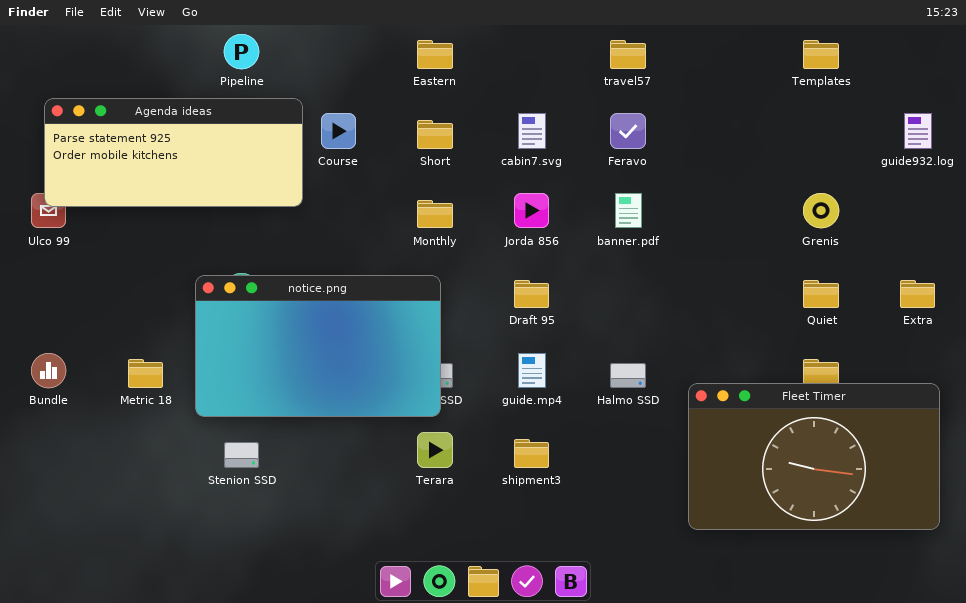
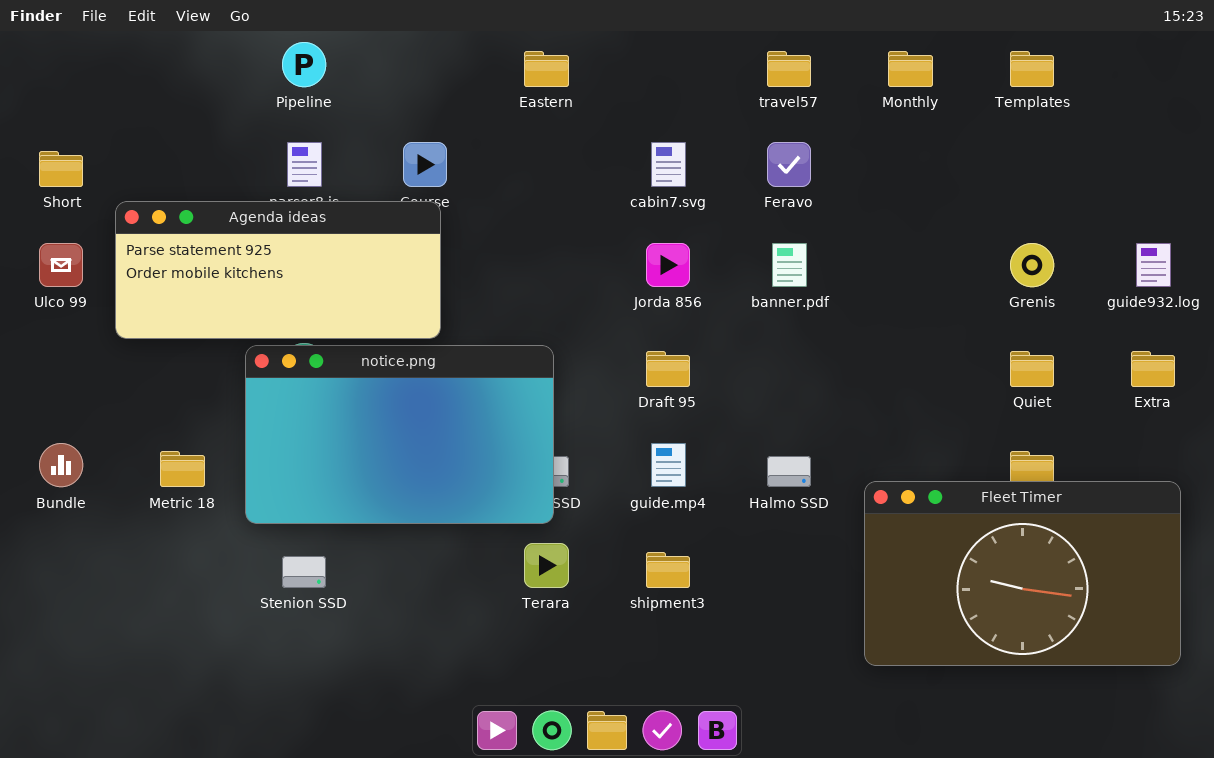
Agenda ideas: [44,98,303,207] -> [115,201,441,339], moved
guide932.log: [904,113,932,149] -> [1136,243,1171,287], moved
Short: [417,120,453,149] -> [39,151,83,187], moved
Monthly: [417,200,453,228] -> [888,51,933,87], moved

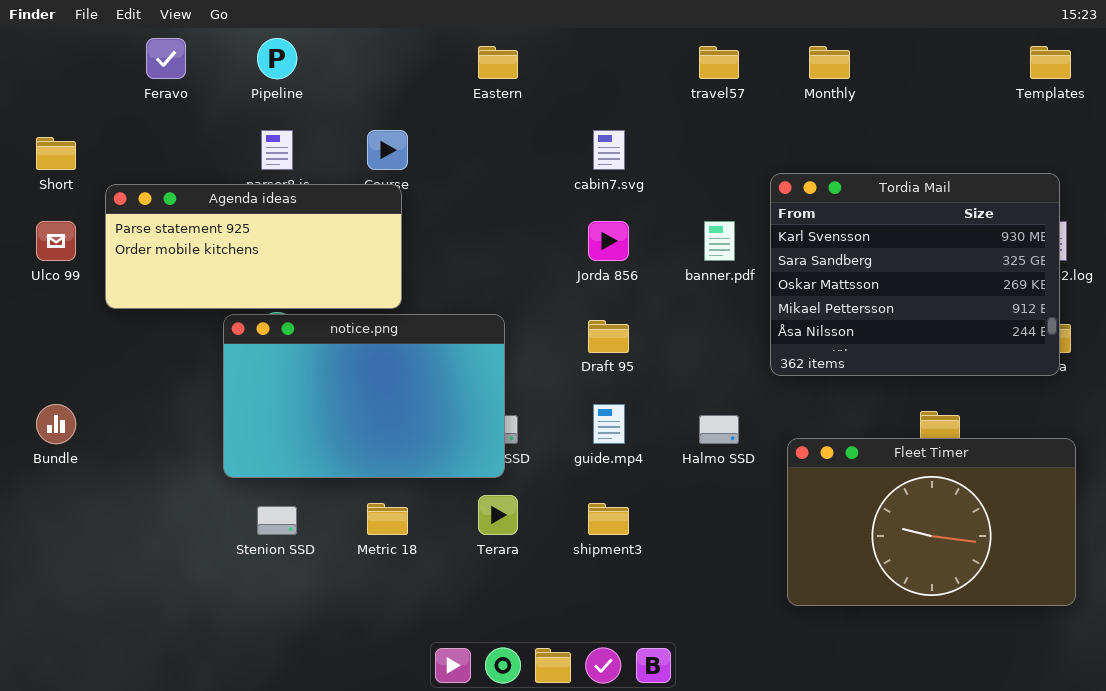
Templates: [1010,51,1054,87] -> [1030,46,1071,79], moved
Feravo: [767,142,811,187] -> [146,38,186,79], moved
Tordia Mail: none -> [770,173,1060,376], opened
Metric 18: [160,451,205,487] -> [367,503,408,535], moved

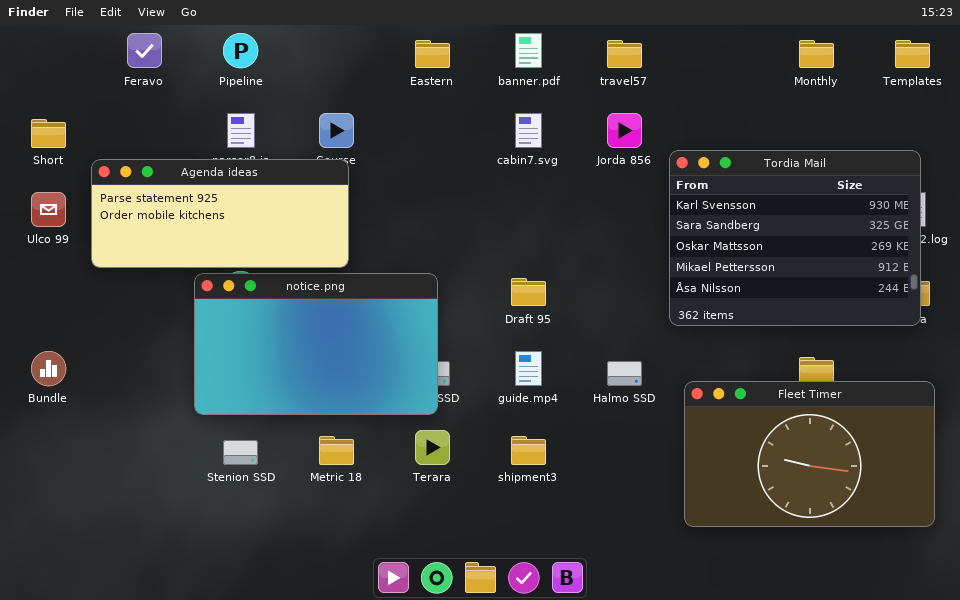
Monthly: [809,46,850,79] -> [799,40,834,68], moved
Jorda 856: [588,221,629,261] -> [607,113,642,148], moved
banner.pdf: [704,221,735,261] -> [515,33,542,68], moved

